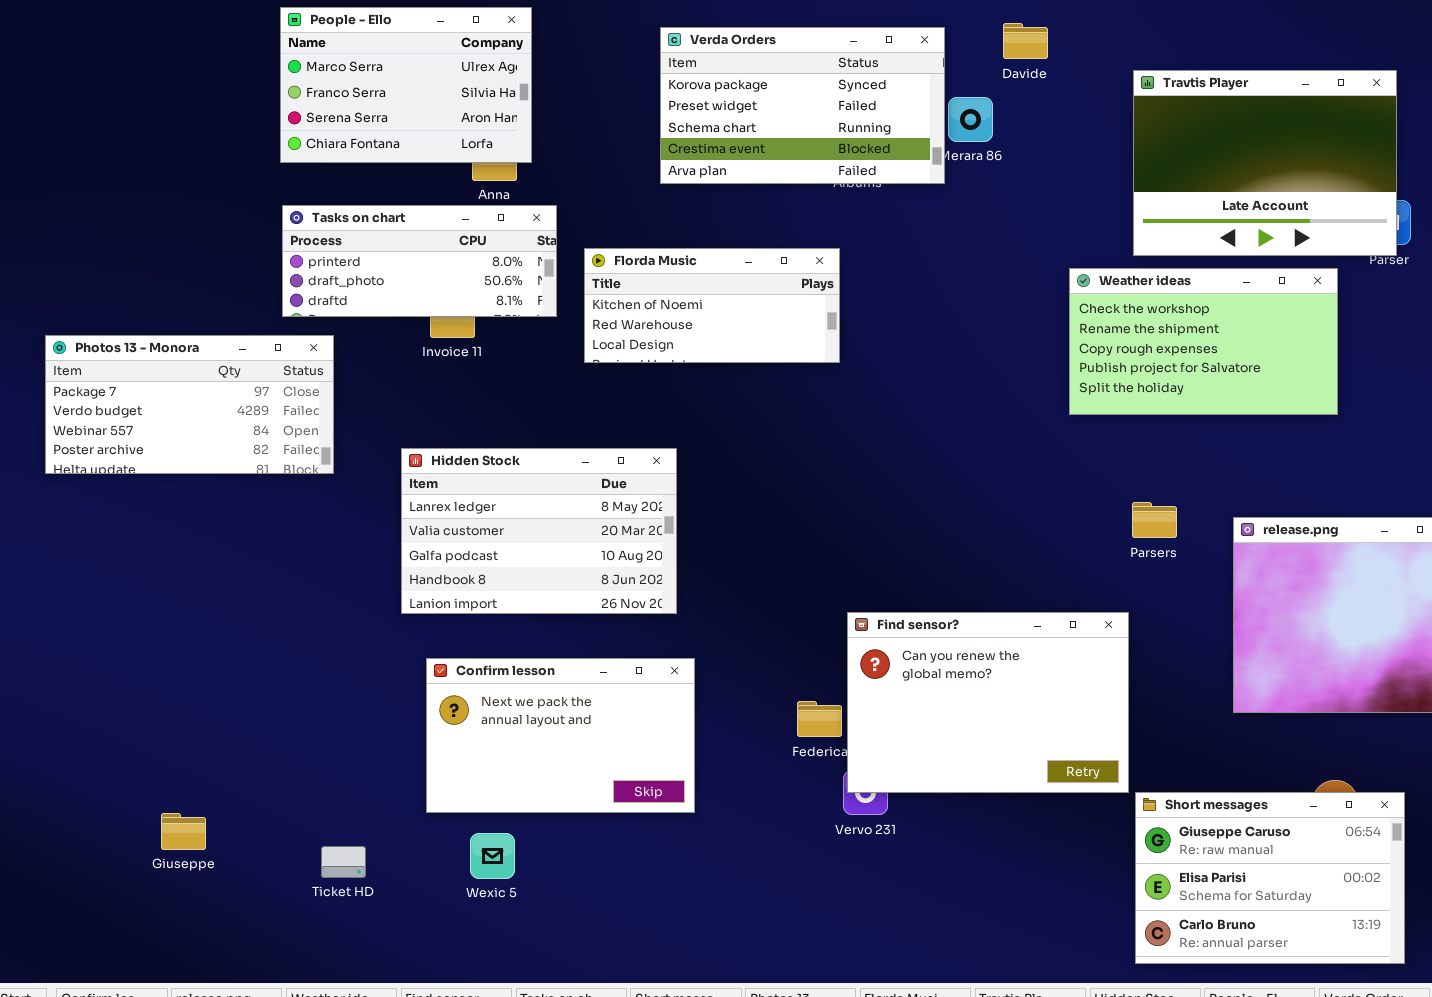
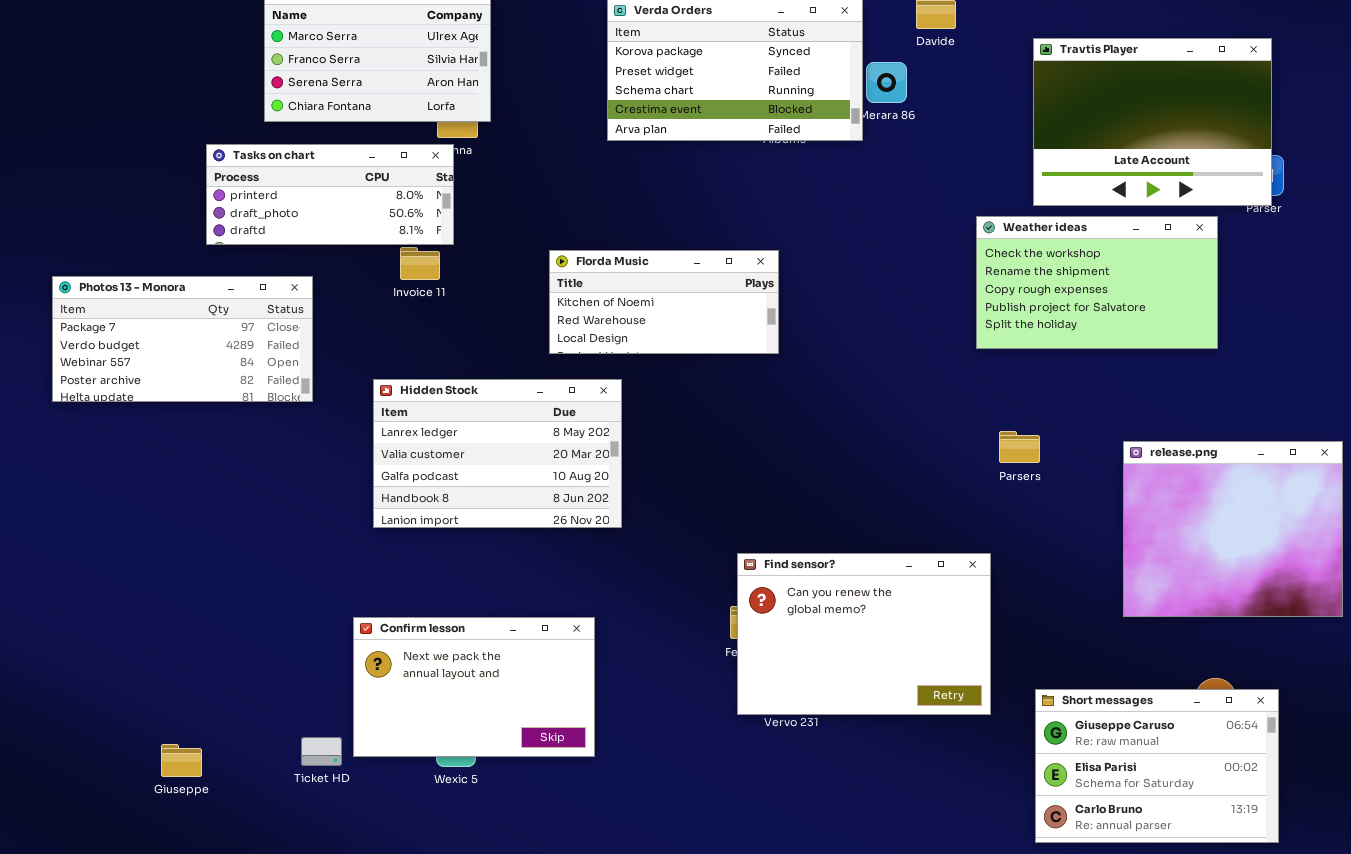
Tasks on chart: [282,205,557,317] -> [206,144,454,245], moved
Florda Music: [584,248,840,363] -> [549,250,779,354], moved
Parsers: [1132,502,1177,538] -> [999,431,1040,463], moved
Find sensor?: [847,612,1129,793] -> [737,553,991,715], moved
Confirm lesson: [426,658,695,813] -> [353,617,595,757], moved
Giuseppe: [161,813,206,850] -> [161,744,202,777], moved

